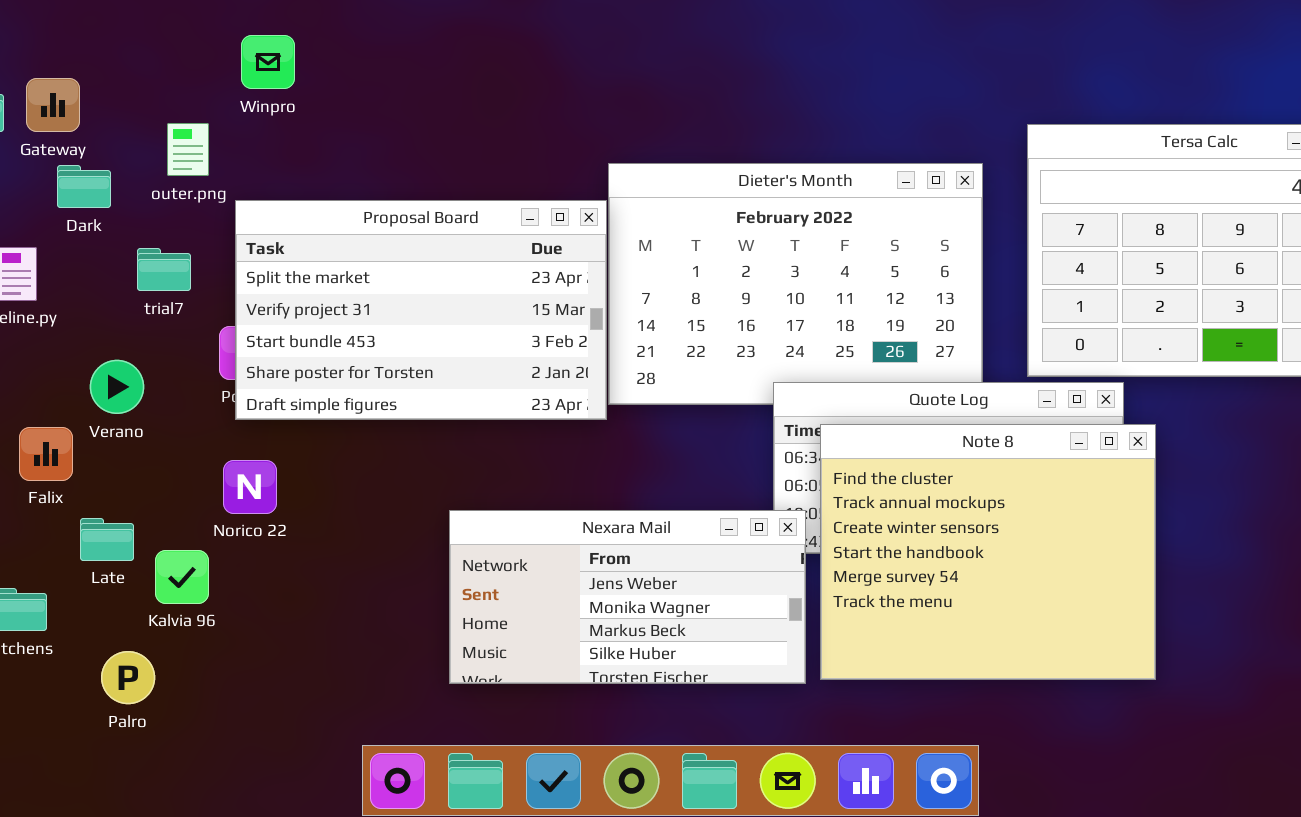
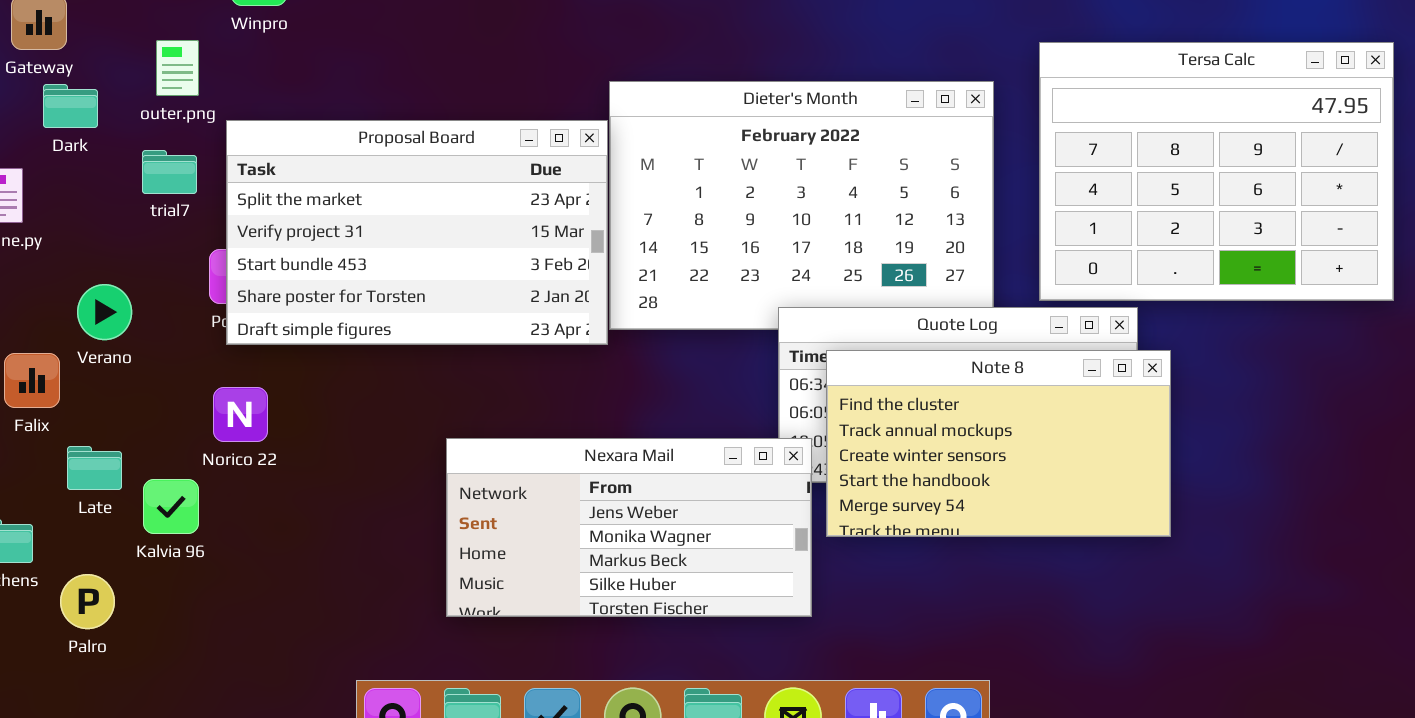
trial7: [137,248,191,291] -> [142,150,197,194], moved
Note 8: [820,424,1156,680] -> [826,350,1171,537], resized
Palro: [101,651,155,704] -> [60,574,115,629], moved

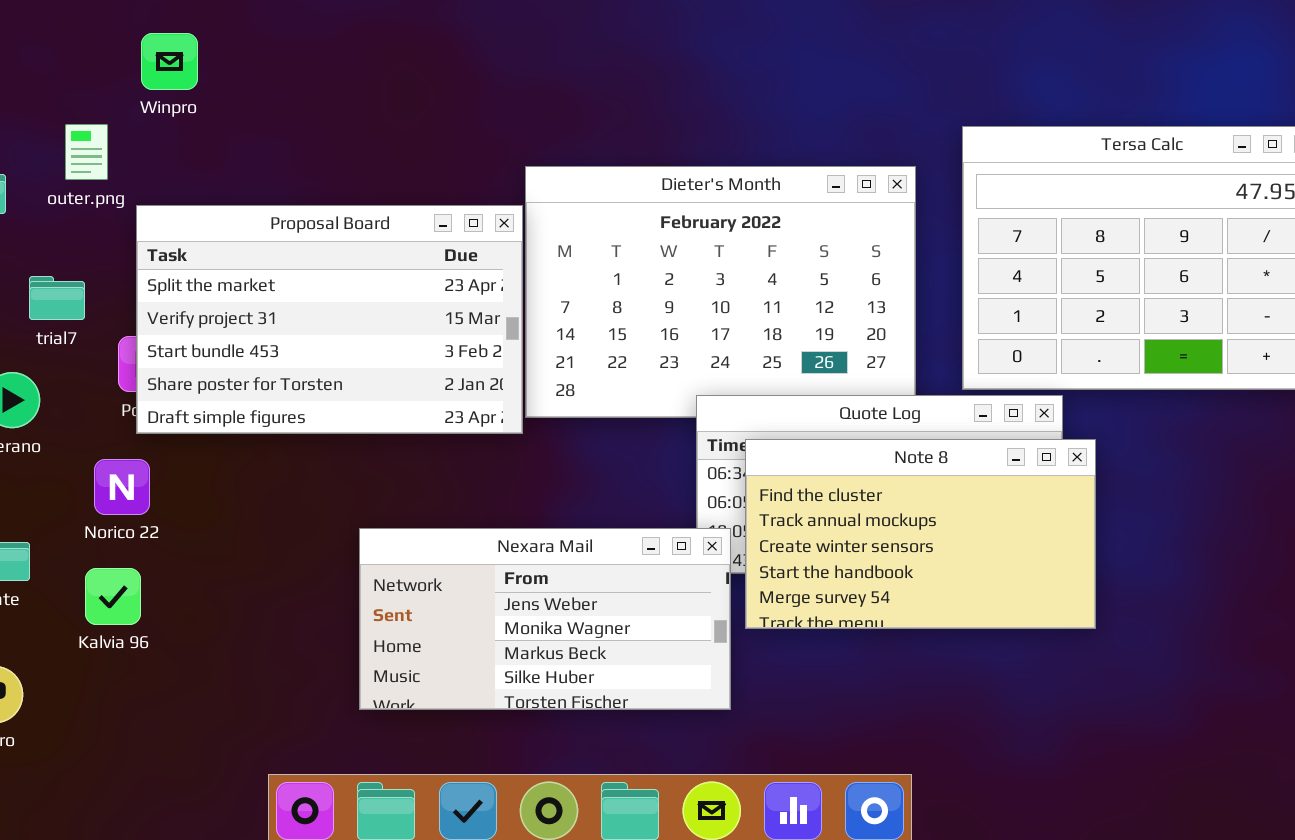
trial7: [142,150,197,194] -> [29,276,85,320], moved
Norico 22: [213,387,268,442] -> [94,459,150,515], moved
Kalvia 96: [143,479,199,534] -> [85,568,141,625], moved

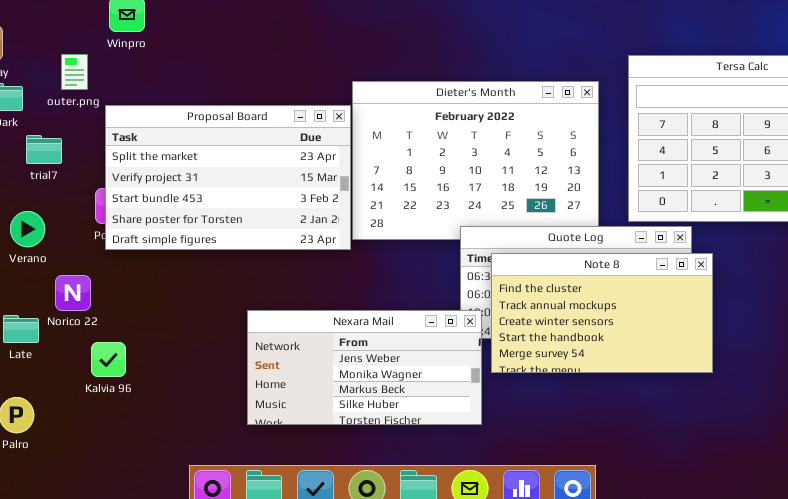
trial7: [29,276,85,320] -> [26,135,62,164], moved
Norico 22: [94,459,150,515] -> [55,275,91,311], moved
Kalvia 96: [85,568,141,625] -> [91,342,126,377], moved

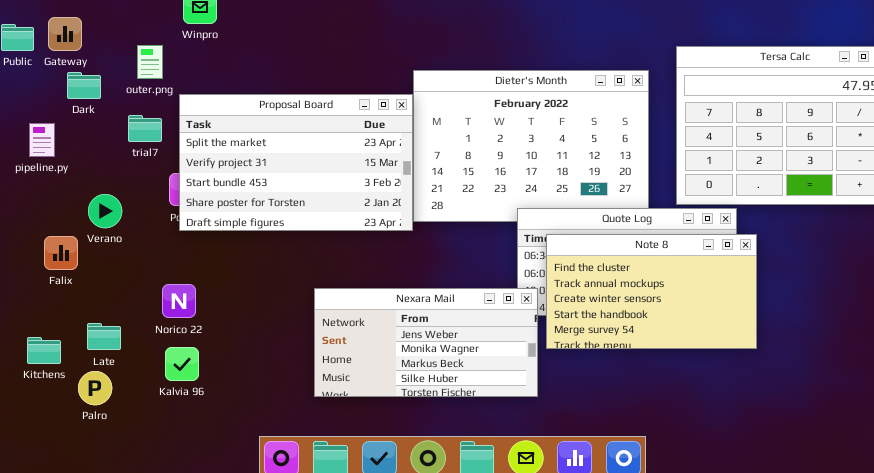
trial7: [26,135,62,164] -> [128,115,162,142], moved
Norico 22: [55,275,91,311] -> [162,284,196,318], moved
Late: [3,315,39,343] -> [87,323,121,350], moved
Kalvia 96: [91,342,126,377] -> [165,347,199,381], moved

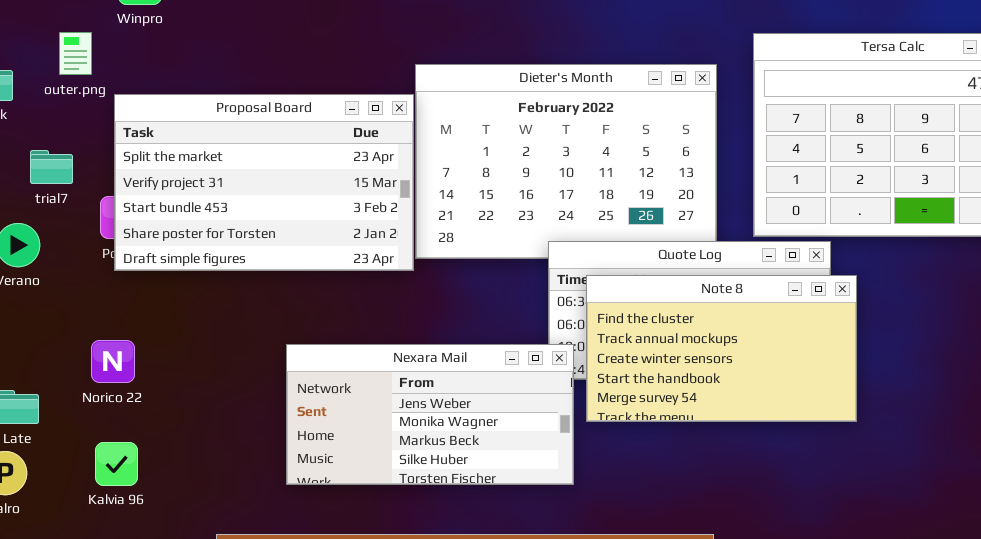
trial7: [128,115,162,142] -> [30,150,73,184], moved
Kalvia 96: [165,347,199,381] -> [95,442,138,486], moved

